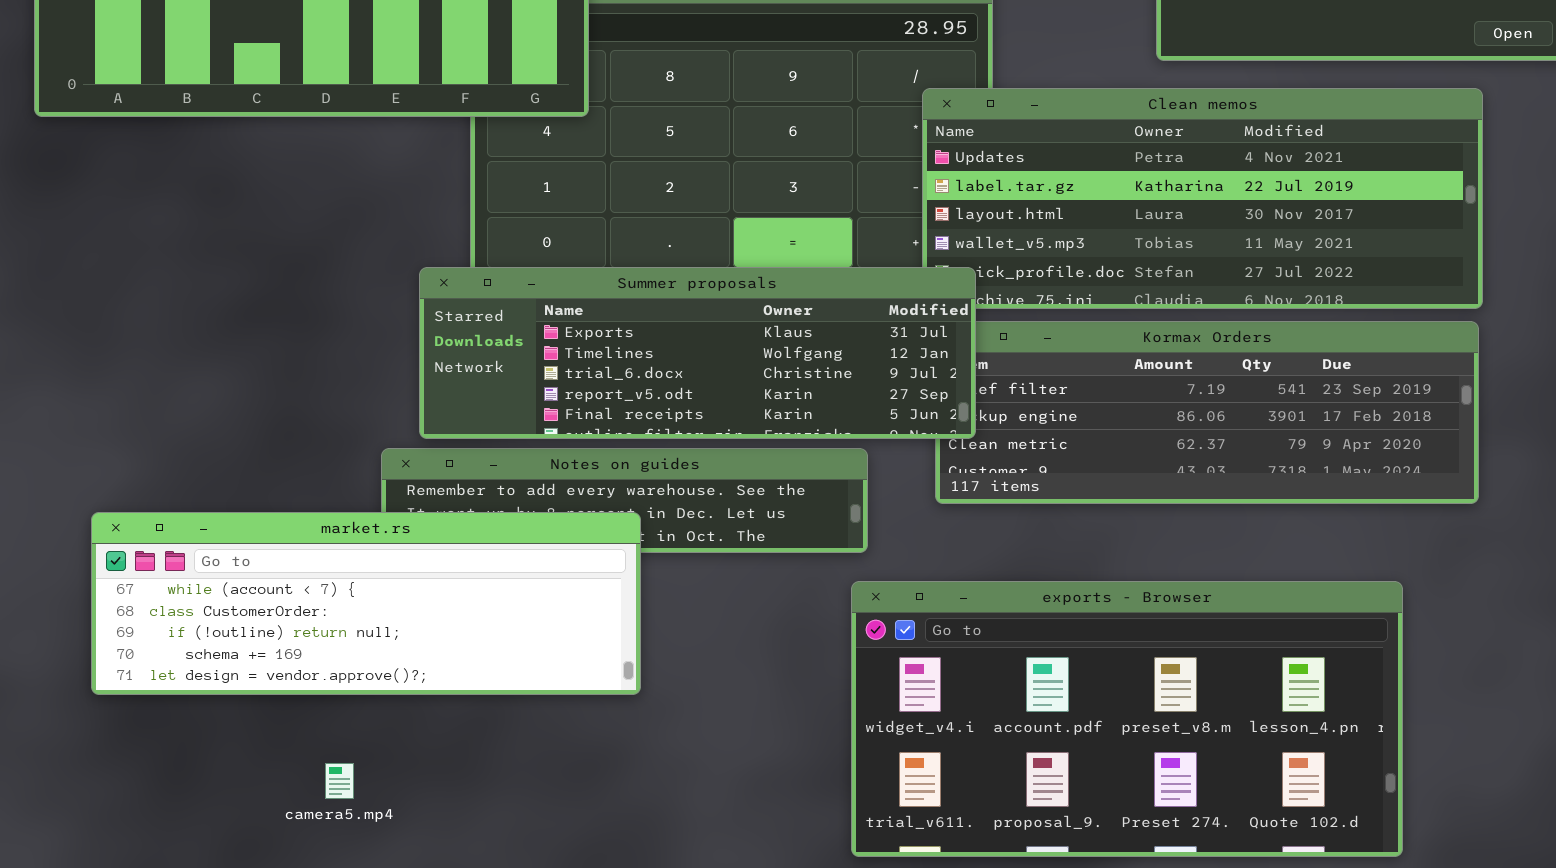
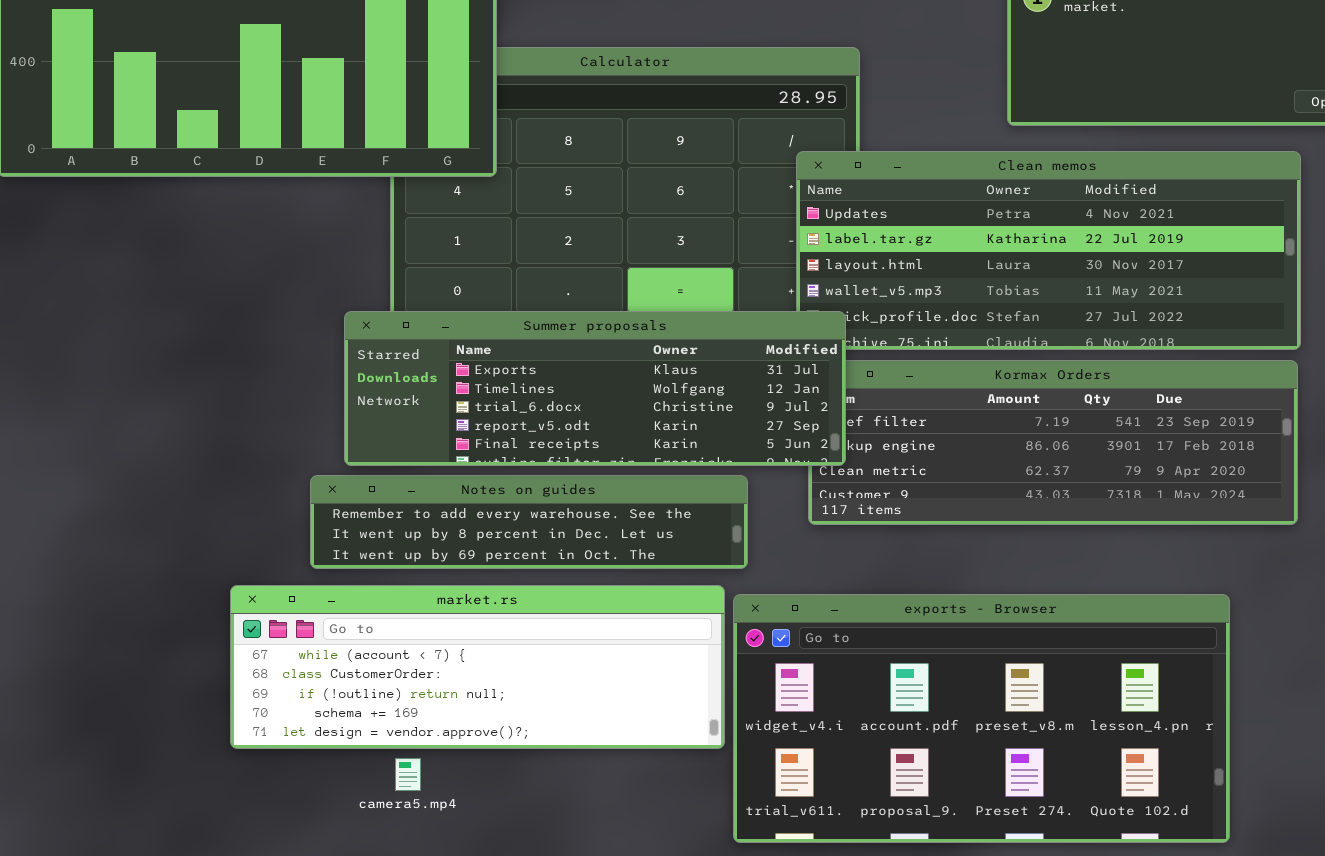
market.rs: [91,512,641,695] -> [230,585,725,749], moved
camera5.mp4: [325,763,354,799] -> [395,758,421,791], moved

